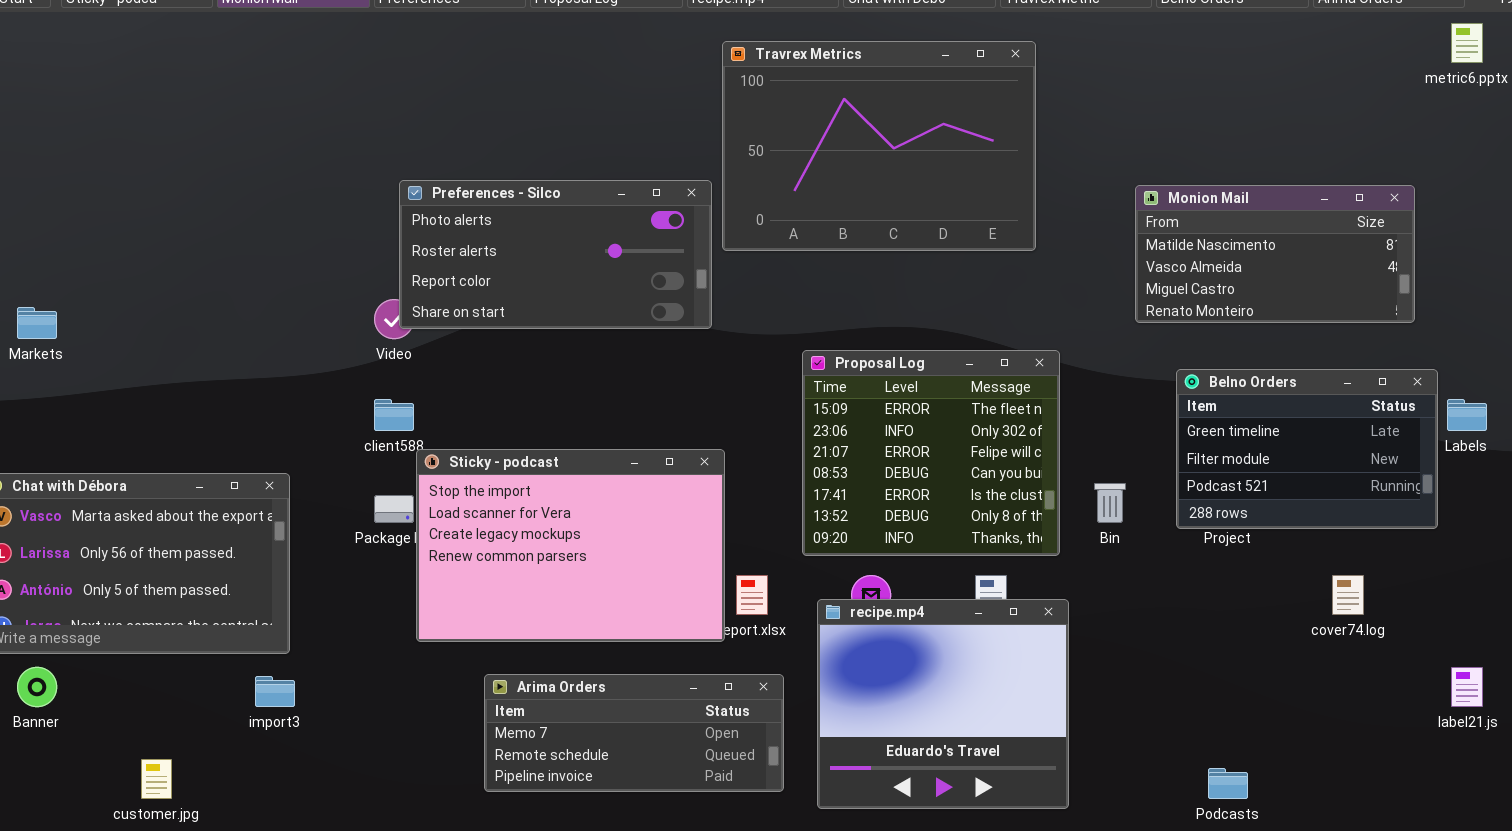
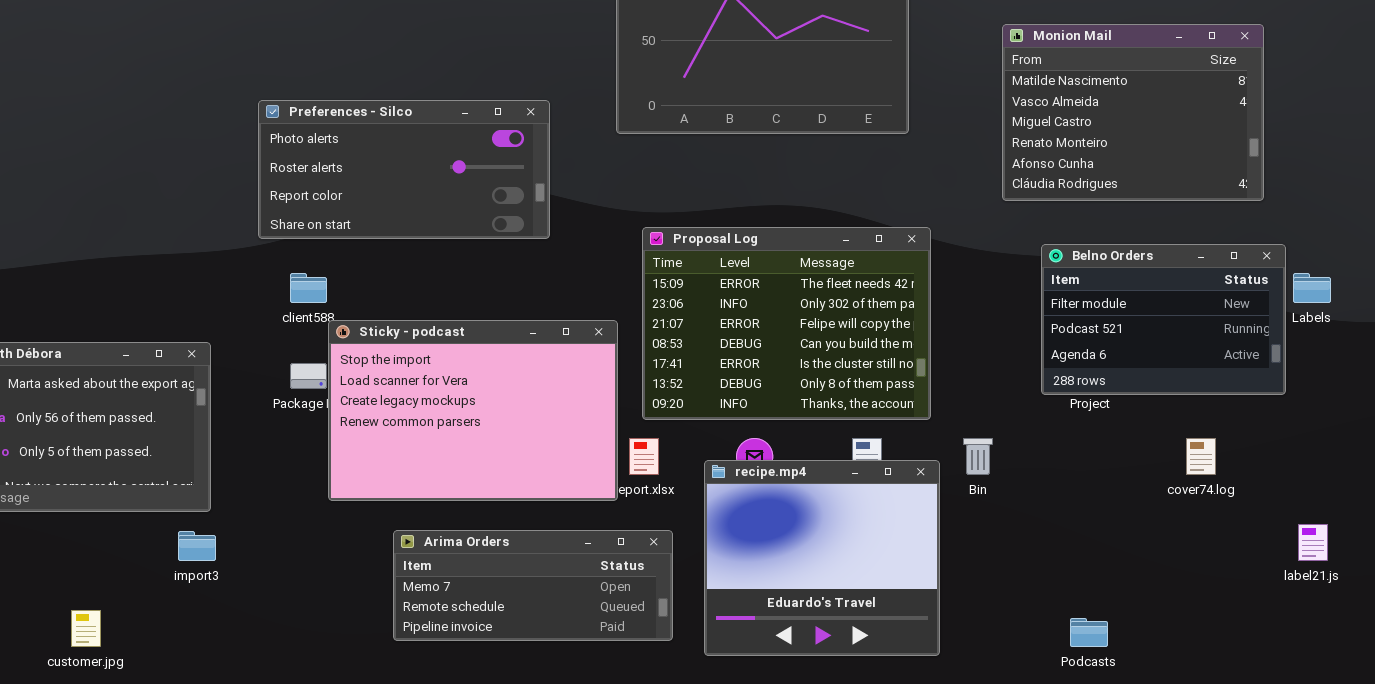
Preferences - Silco: [399,180,712,329] -> [258,100,550,239], moved
Monion Mail: [1135,185,1415,323] -> [1002,24,1264,201], resized
Proposal Log: [802,350,1060,556] -> [642,227,931,420], resized
Belno Orders: [1176,369,1438,529] -> [1041,244,1286,395], scrolled down 1 row
Bin: [1094,483,1126,523] -> [963,438,993,475], moved

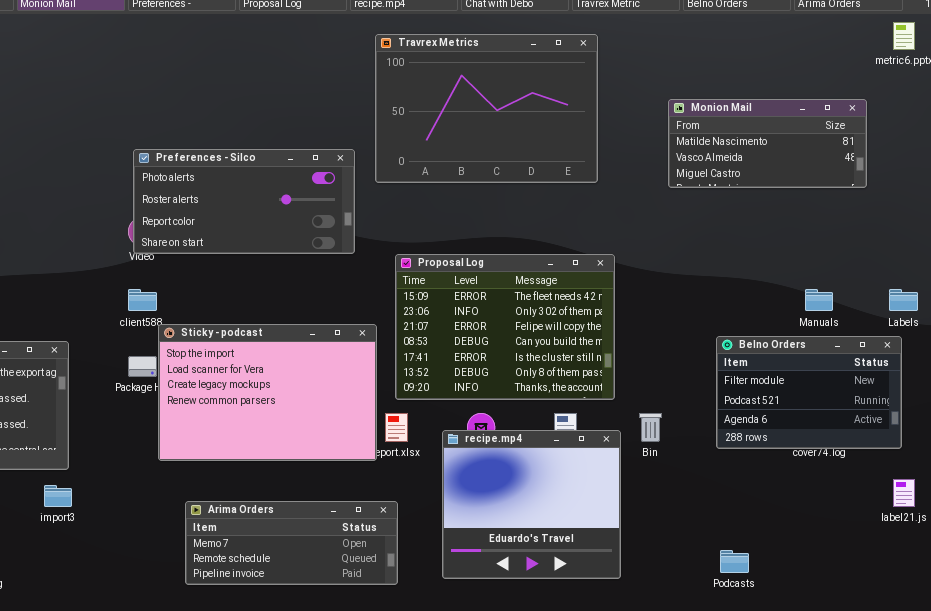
Monion Mail: [1002,24,1264,201] -> [668,99,867,188], resized
Preferences - Silco: [258,100,550,239] -> [133,149,355,254], moved
Belno Orders: [1041,244,1286,395] -> [716,336,902,449], moved
Arima Orders: [393,530,673,641] -> [185,501,398,585], moved

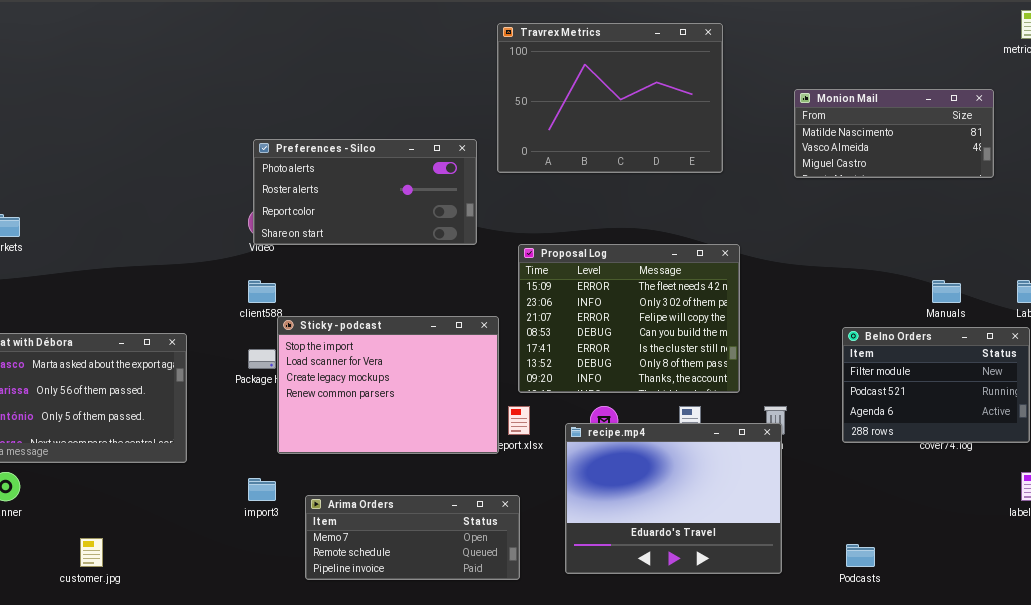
recipe.mp4: [442,430,621,579] -> [565,423,782,574], resized
import3: [44,485,72,507] -> [248,478,276,501], moved

